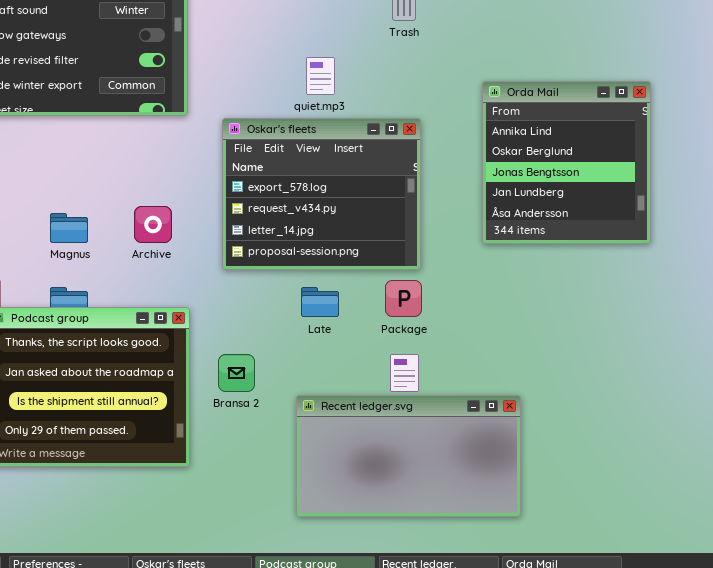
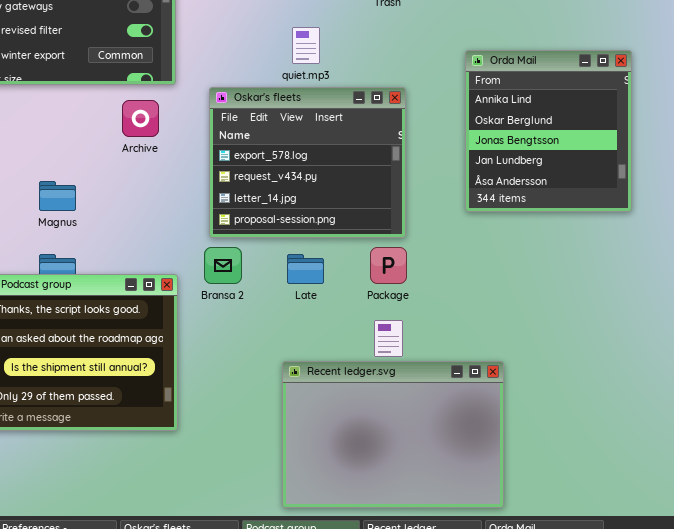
Archive: [134,206,172,243] -> [122,100,159,137], moved
Bransa 2: [218,354,255,392] -> [204,247,242,284], moved
Recent ledger.svg: [296,395,521,517] -> [282,361,504,508], resized

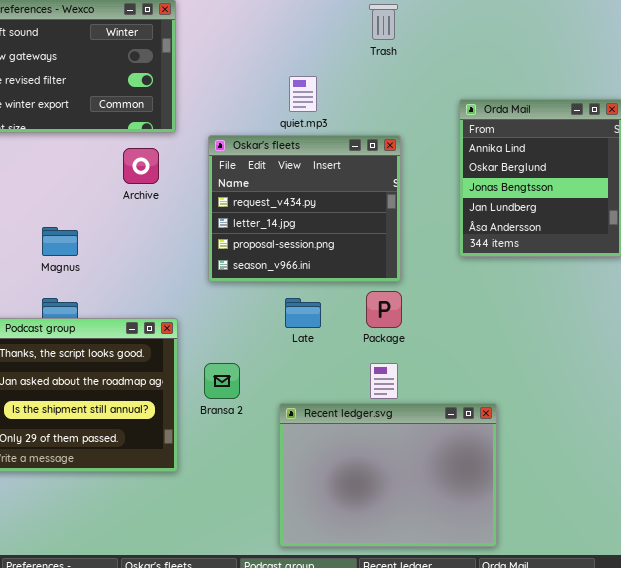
Oskar's fleets: [209,87,406,238] -> [208,135,401,282], scrolled down 1 row
Bransa 2: [204,247,242,284] -> [204,363,240,399], moved

